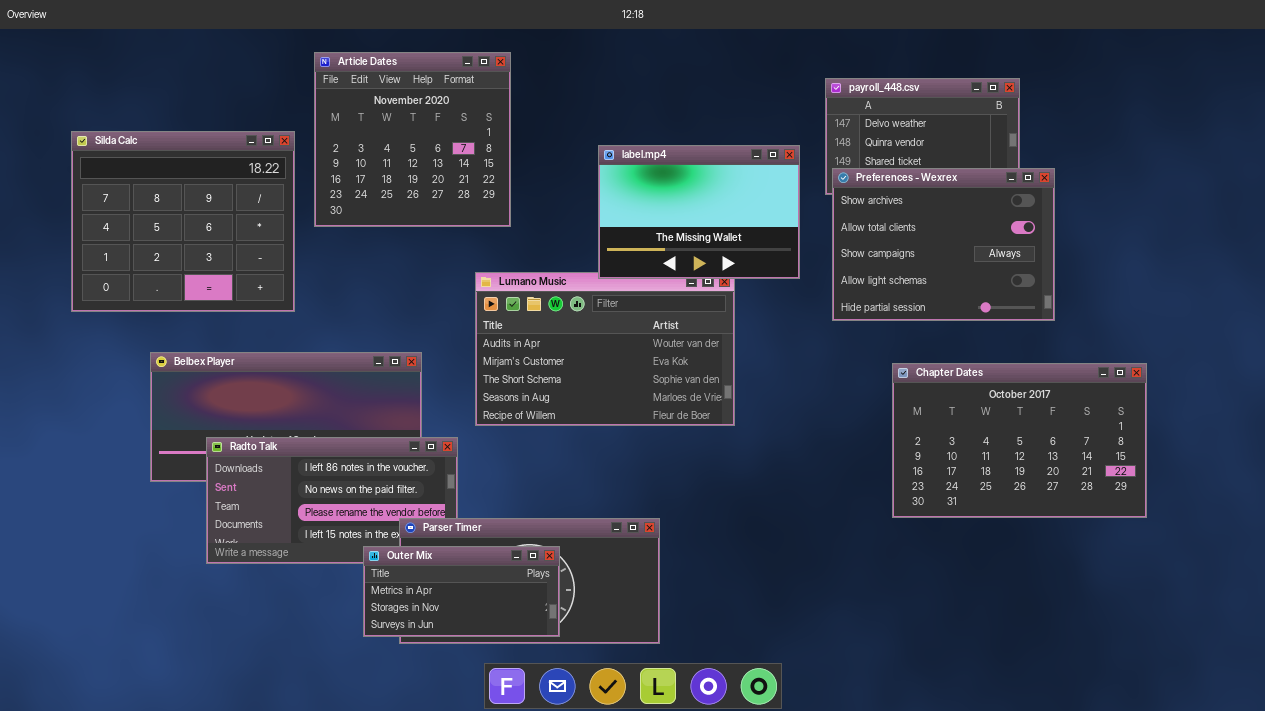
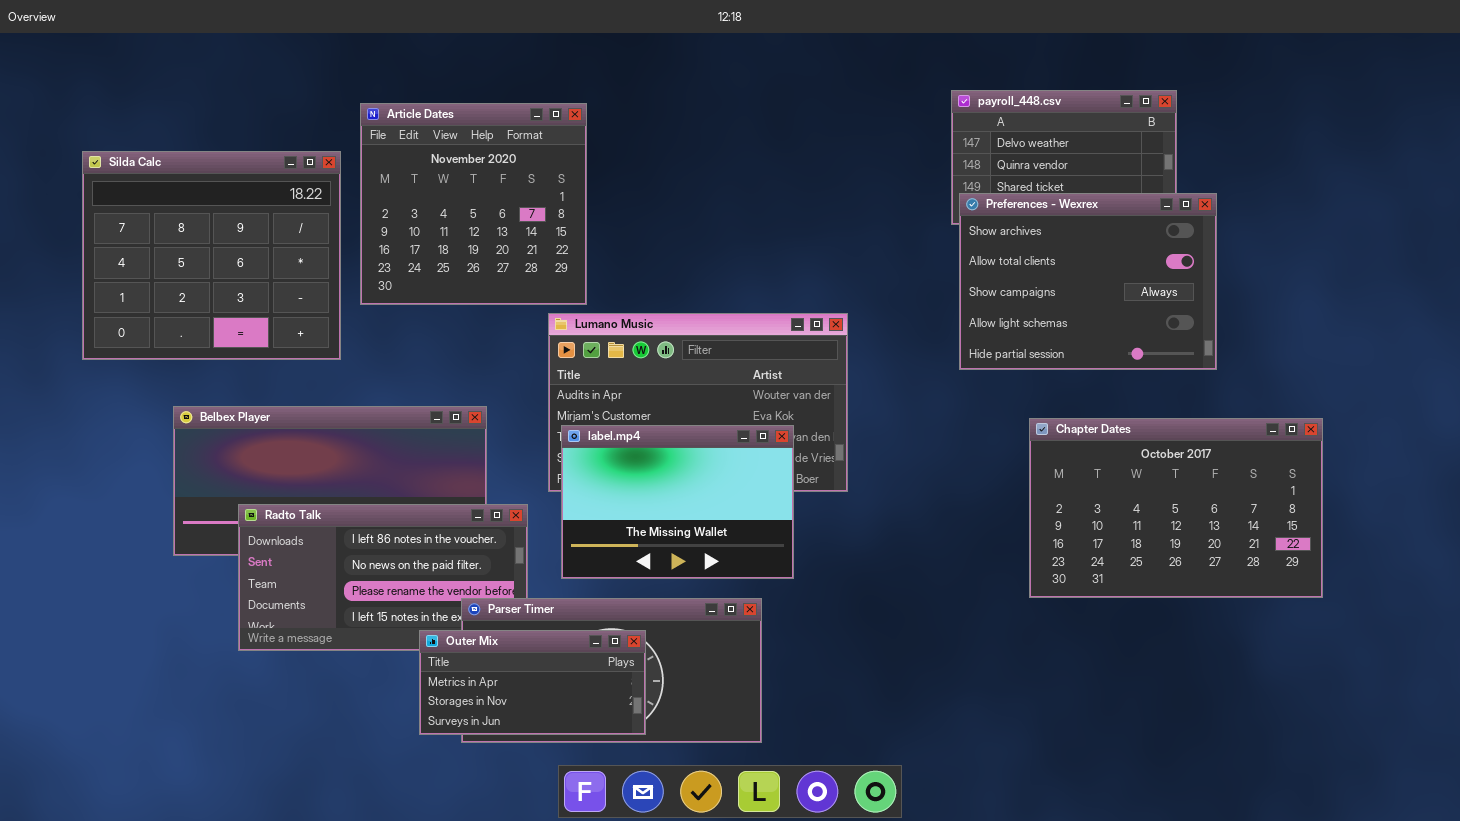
Article Dates: [314,52,511,227] -> [360,103,587,305], moved
label.mp4: [598,145,800,279] -> [561,425,794,579], moved

